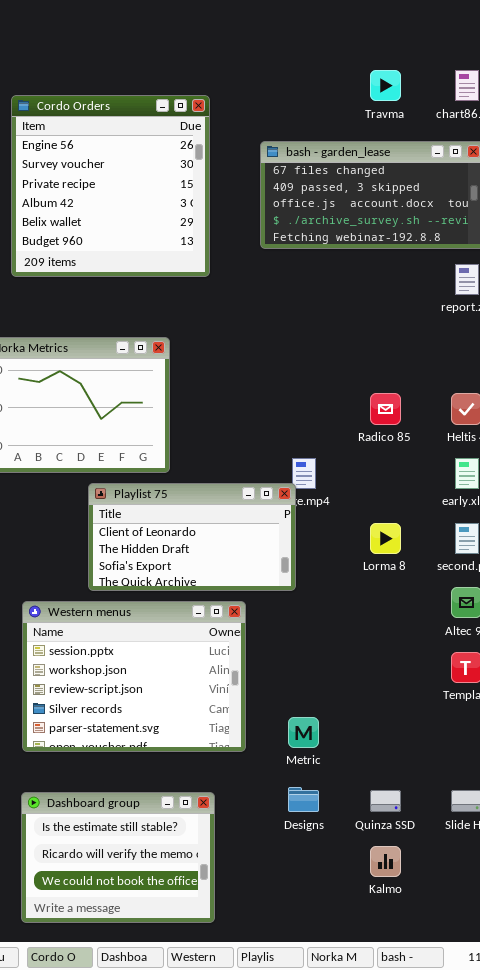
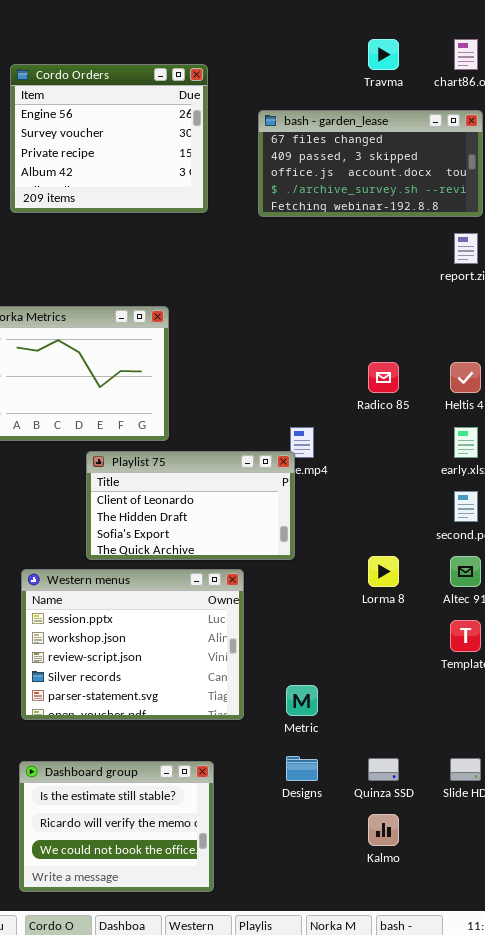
Cordo Orders: [11,95,210,277] -> [10,64,208,213], resized
Lorma 8: [370,523,401,554] -> [368,556,399,587], moved

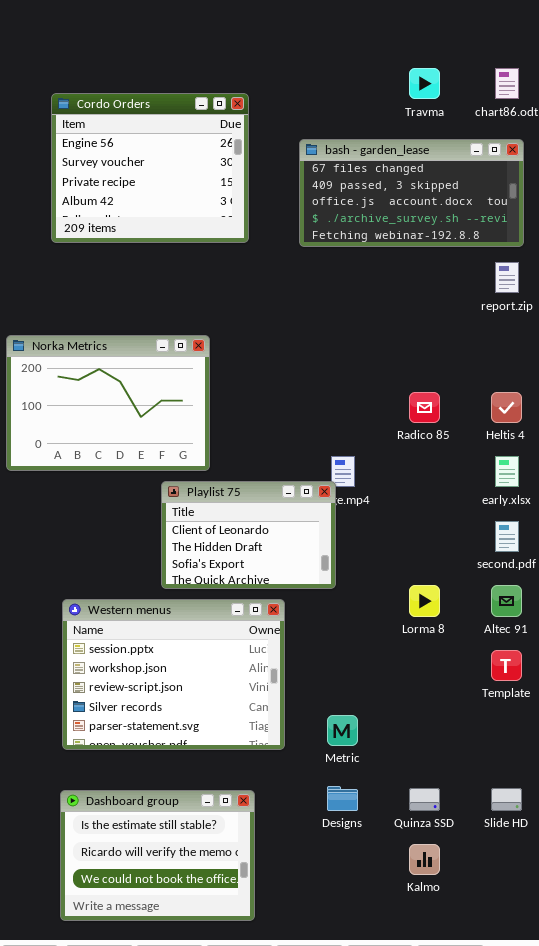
Playlist 75: [86,451,295,560] -> [161,481,336,589], resized

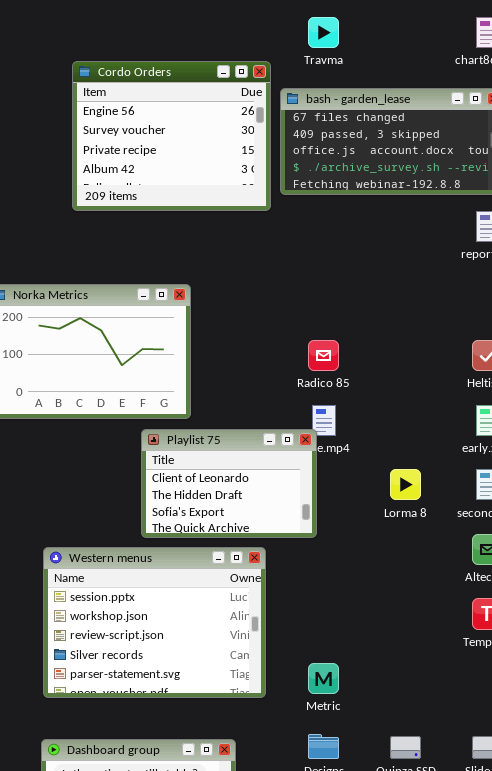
Travma: [409,68,440,99] -> [308,17,339,48], moved
Cordo Orders: [51,93,249,243] -> [72,61,271,211], moved
Radico 85: [409,392,440,423] -> [308,340,339,371], moved
Lorma 8: [409,585,440,617] -> [390,469,421,500], moved

